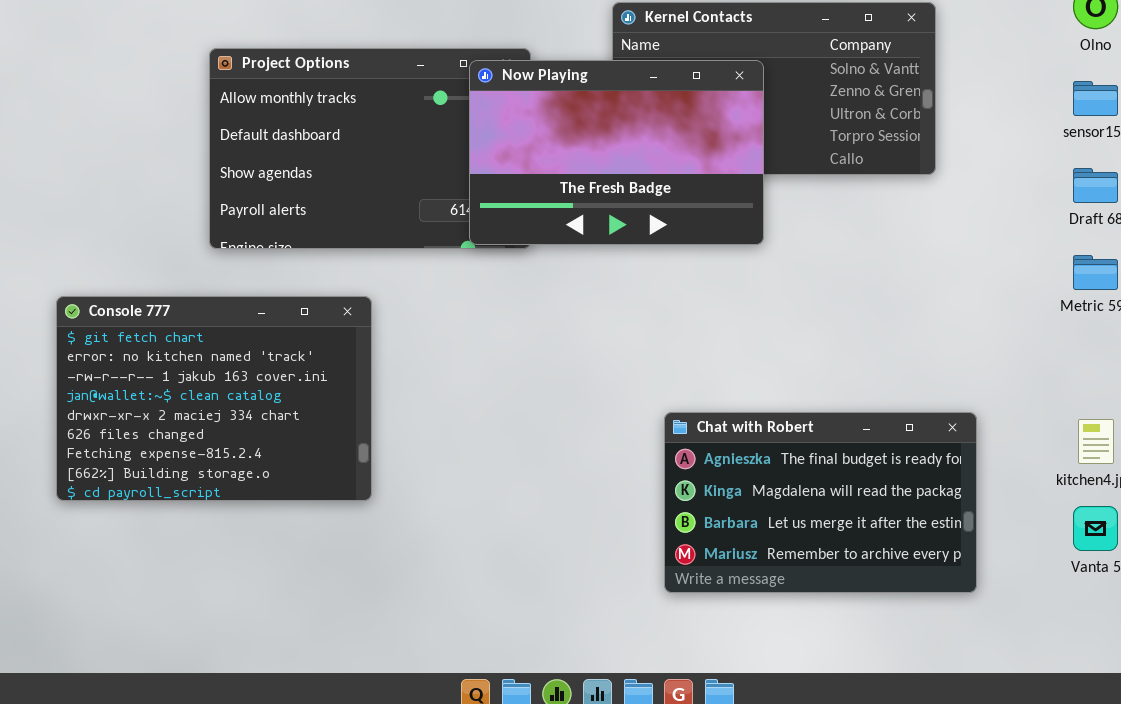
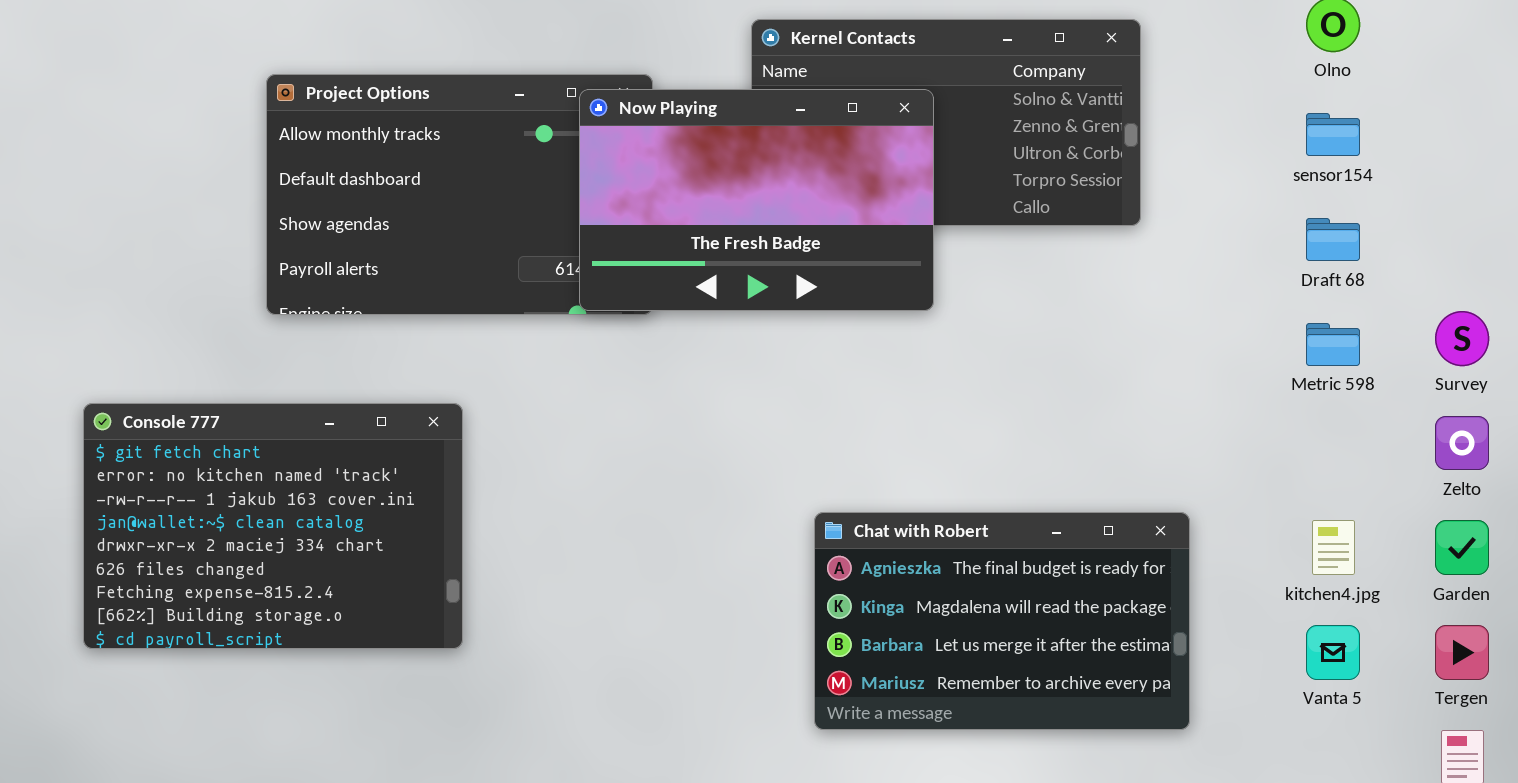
Console 777: [56,296,372,501] -> [83,403,463,649], moved

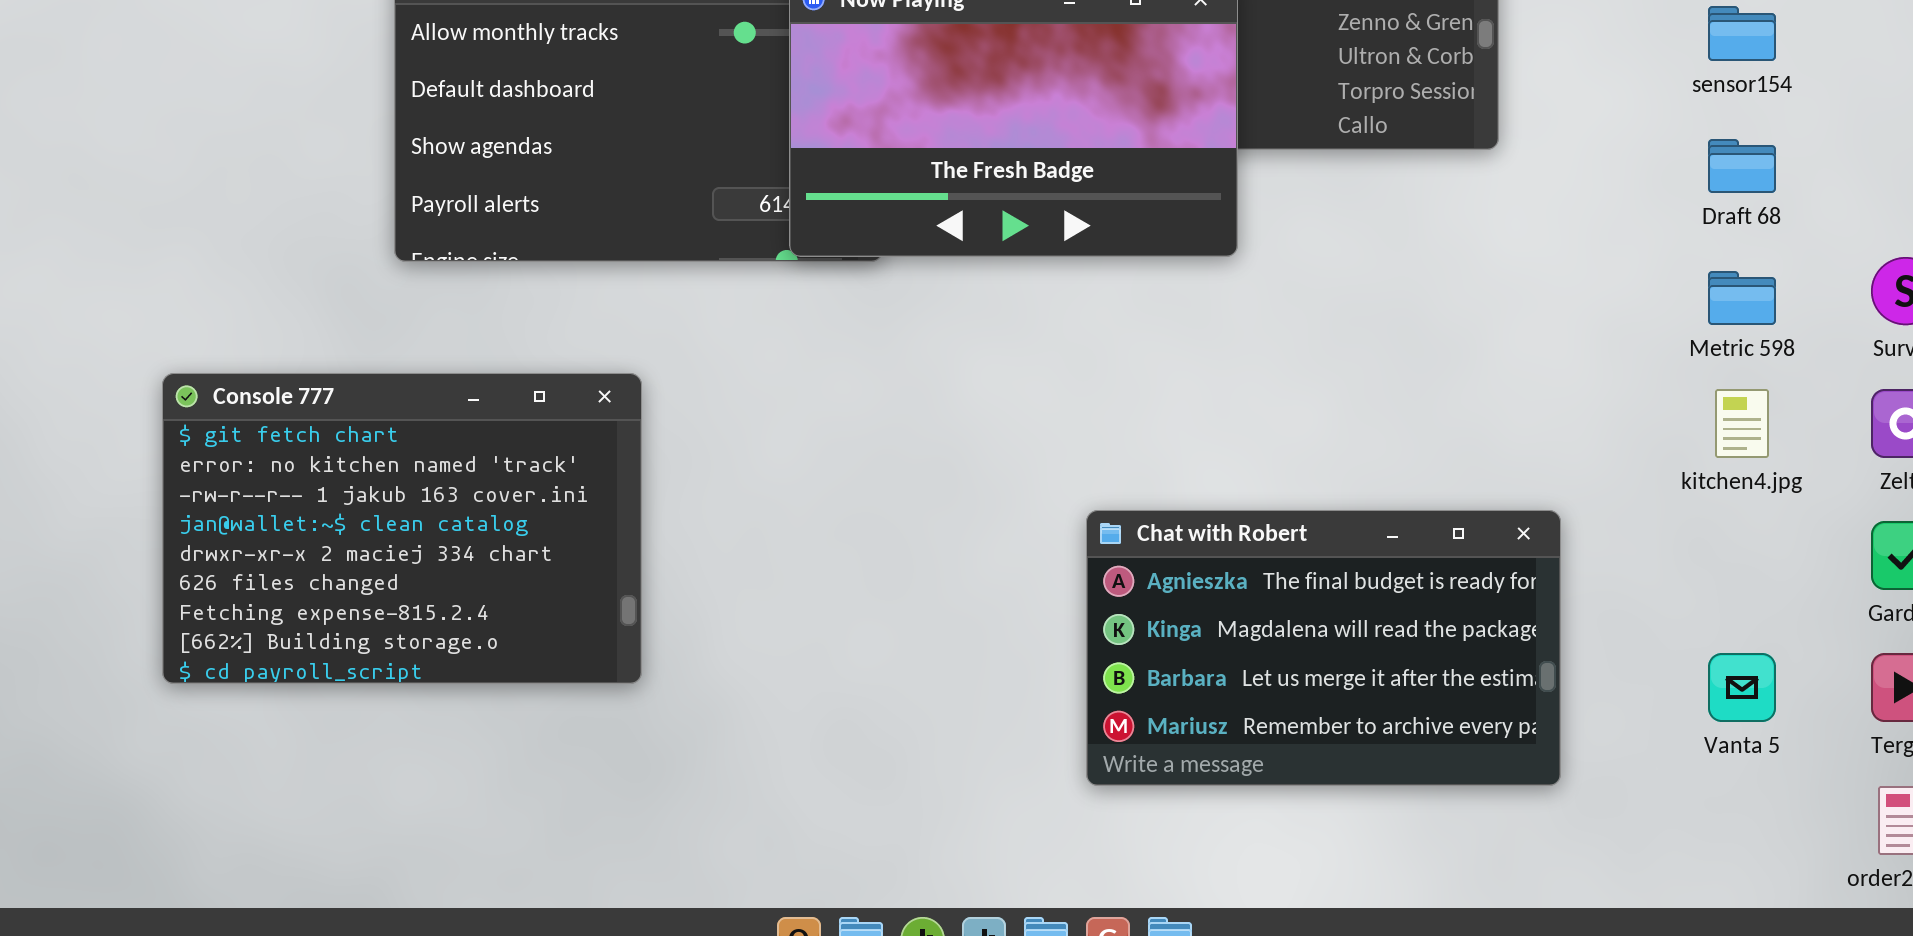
kitchen4.jpg: [1312,520,1355,575] -> [1715,389,1769,458], moved

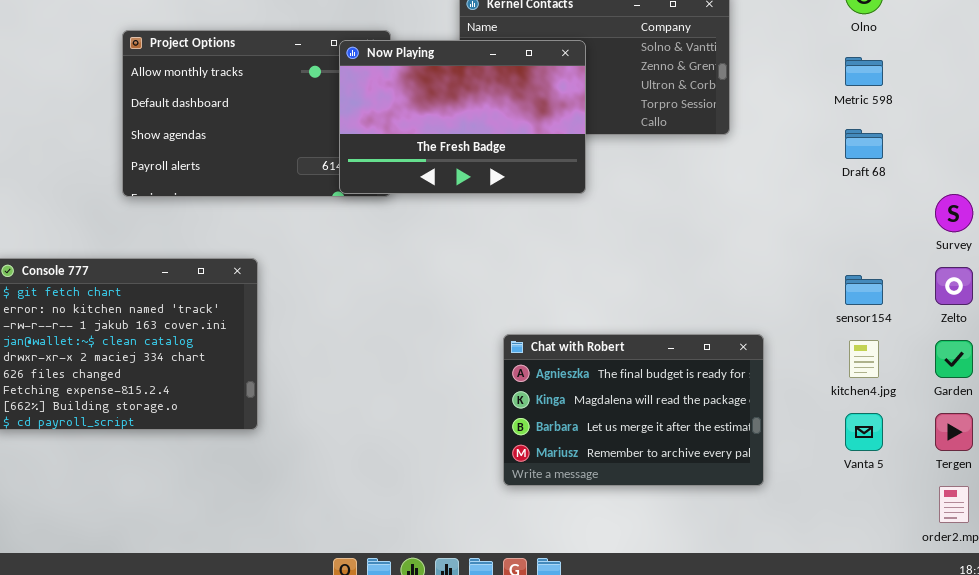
sensor154: [1708,6,1776,61] -> [845,275,883,305], moved
Metric 598: [1708,271,1776,325] -> [845,57,883,86], moved
kitchen4.jpg: [1715,389,1769,458] -> [849,340,879,378], moved

